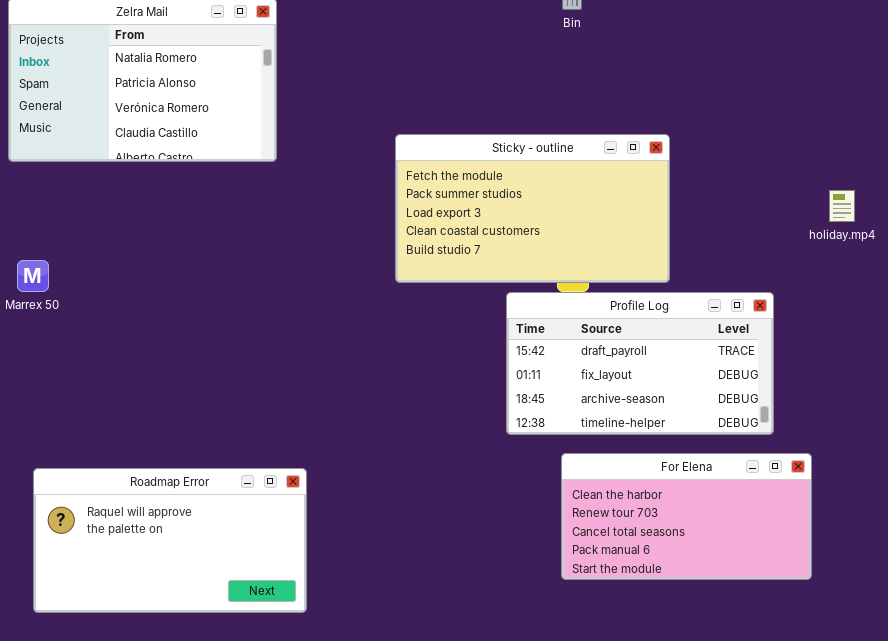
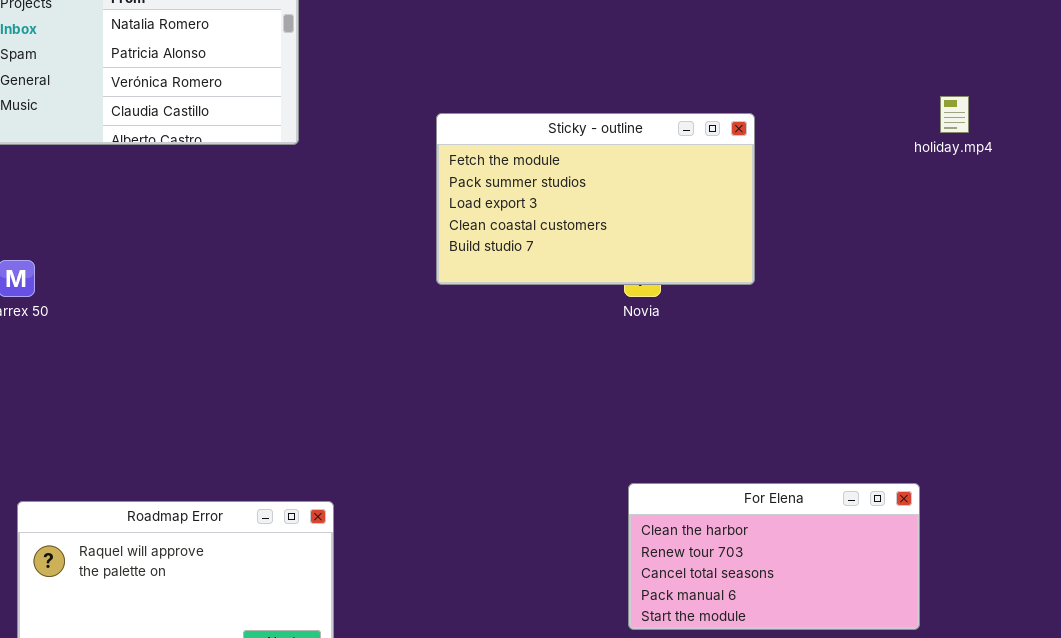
holiday.mp4: [829,190,855,222] -> [940,96,969,133], moved
Profile Log: [506,292,774,435] -> none, closed

